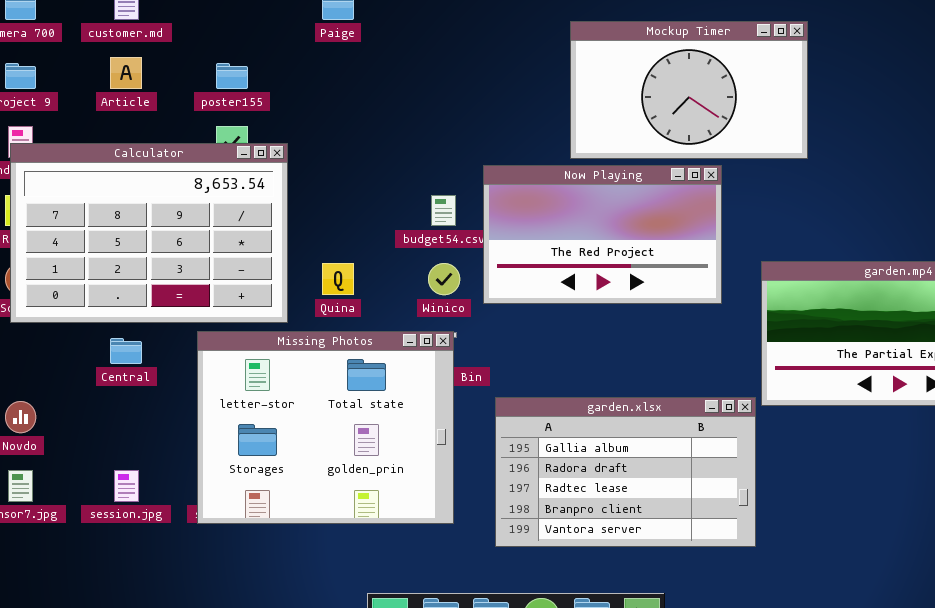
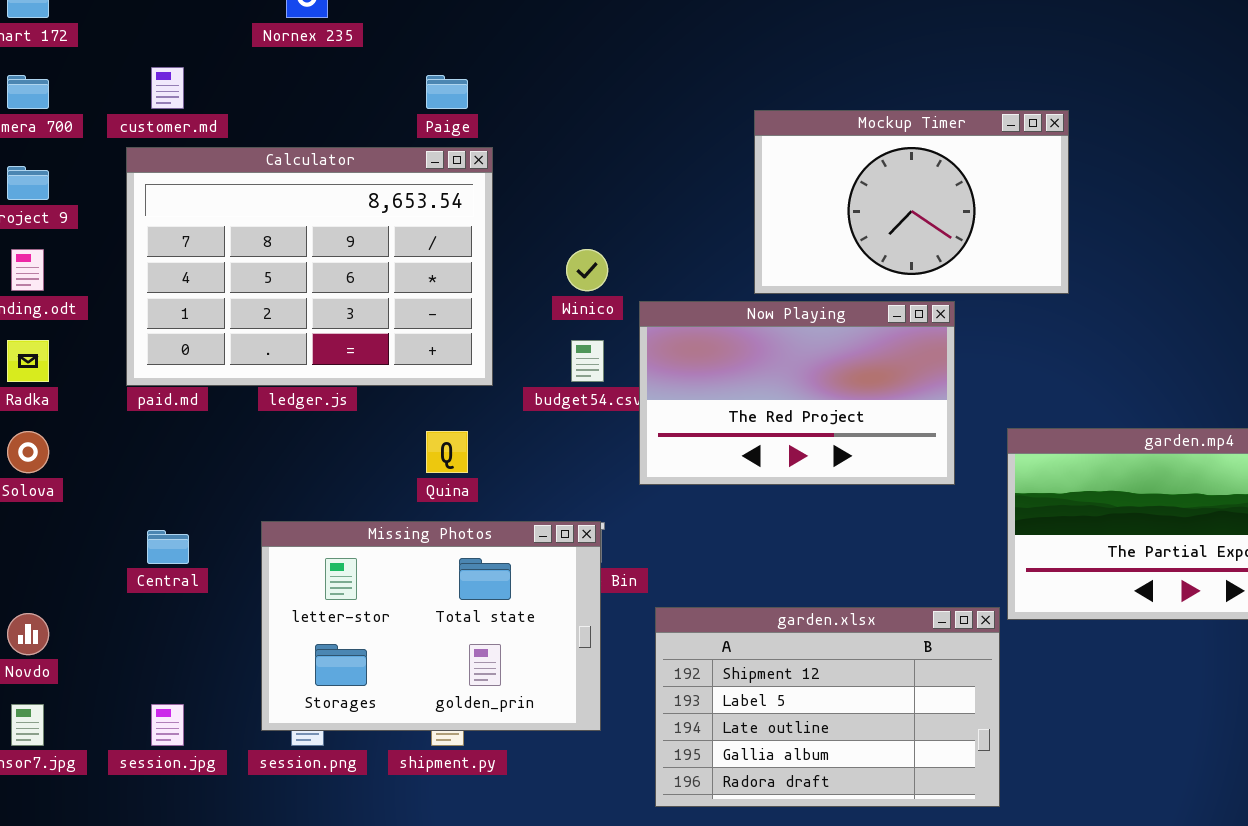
Calculator: [10,143,288,323] -> [126,147,493,386], moved
Winico: [428,263,460,295] -> [566,249,608,291], moved
Missing Photos: [197,331,454,524] -> [261,521,601,731], resized
garden.xlsx: [495,397,756,547] -> [655,607,1000,807], scrolled up 3 rows

